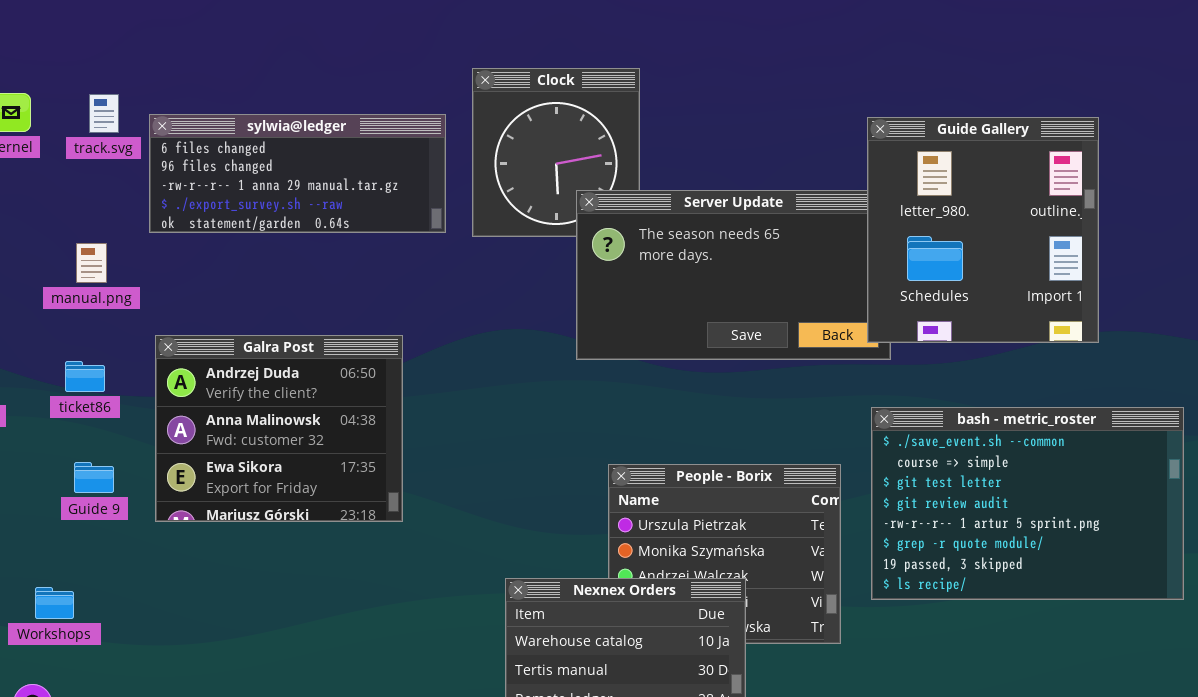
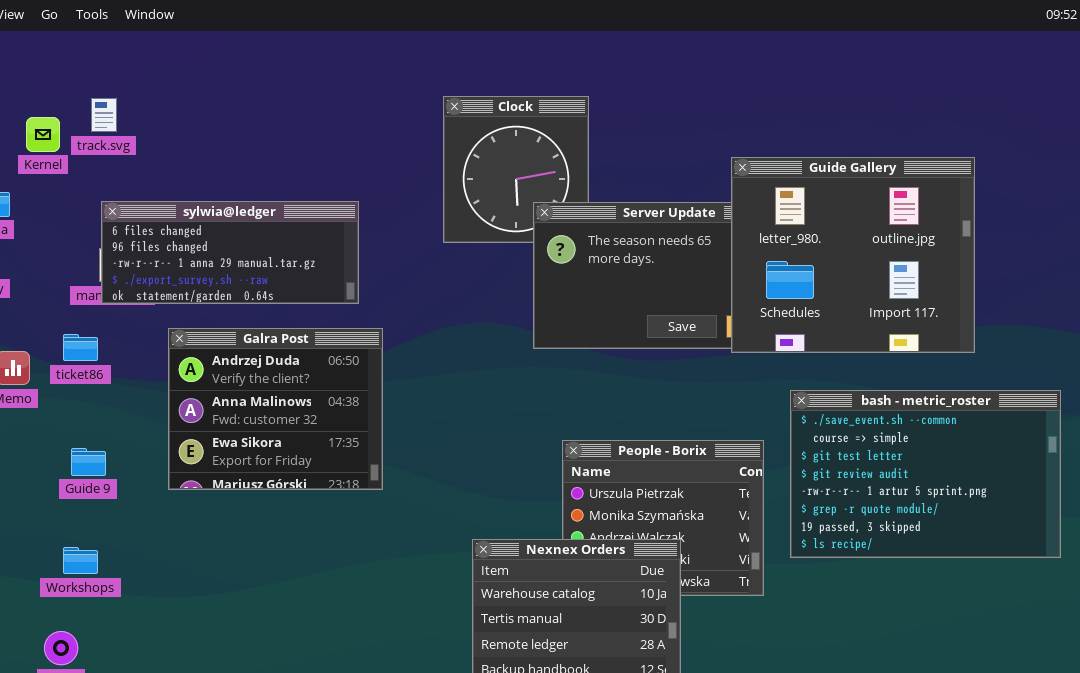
track.svg: [89,94,119,133] -> [91,98,117,132], moved
sylwia@ledger: [149,114,446,233] -> [101,201,359,304], moved
Guide Gallery: [867,117,1099,343] -> [731,157,975,353], moved, resized
ticket86: [65,361,105,392] -> [63,334,98,361], moved
Guide 9: [74,462,114,493] -> [71,448,106,476], moved

